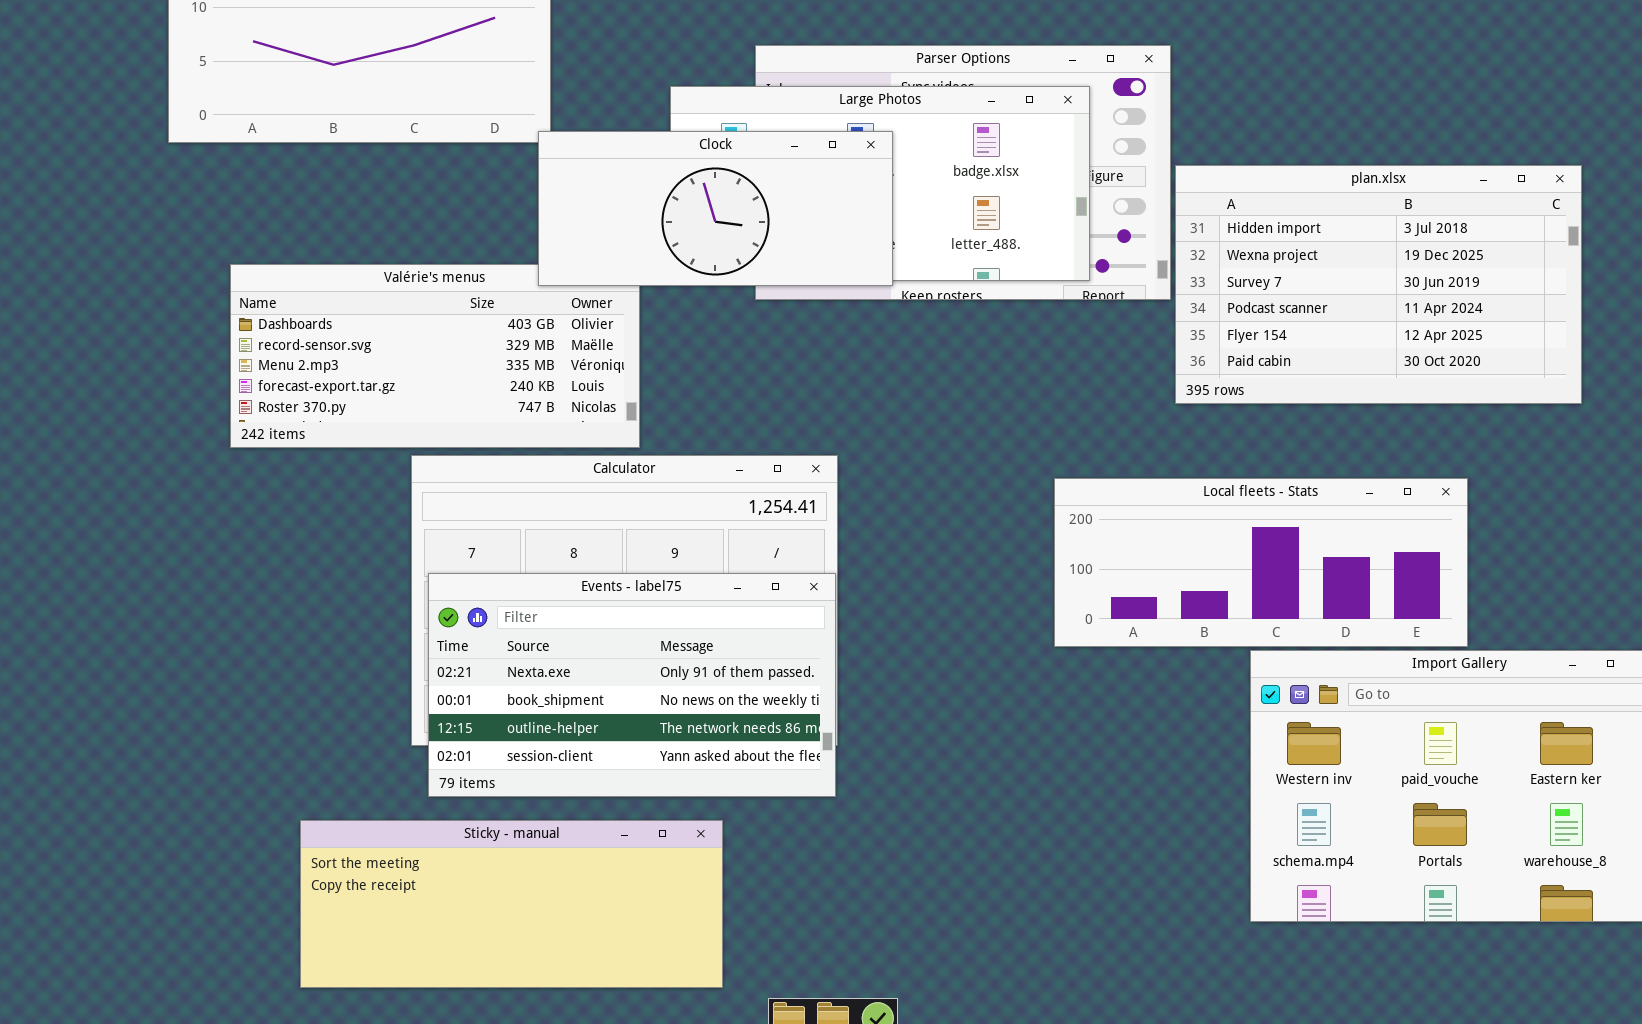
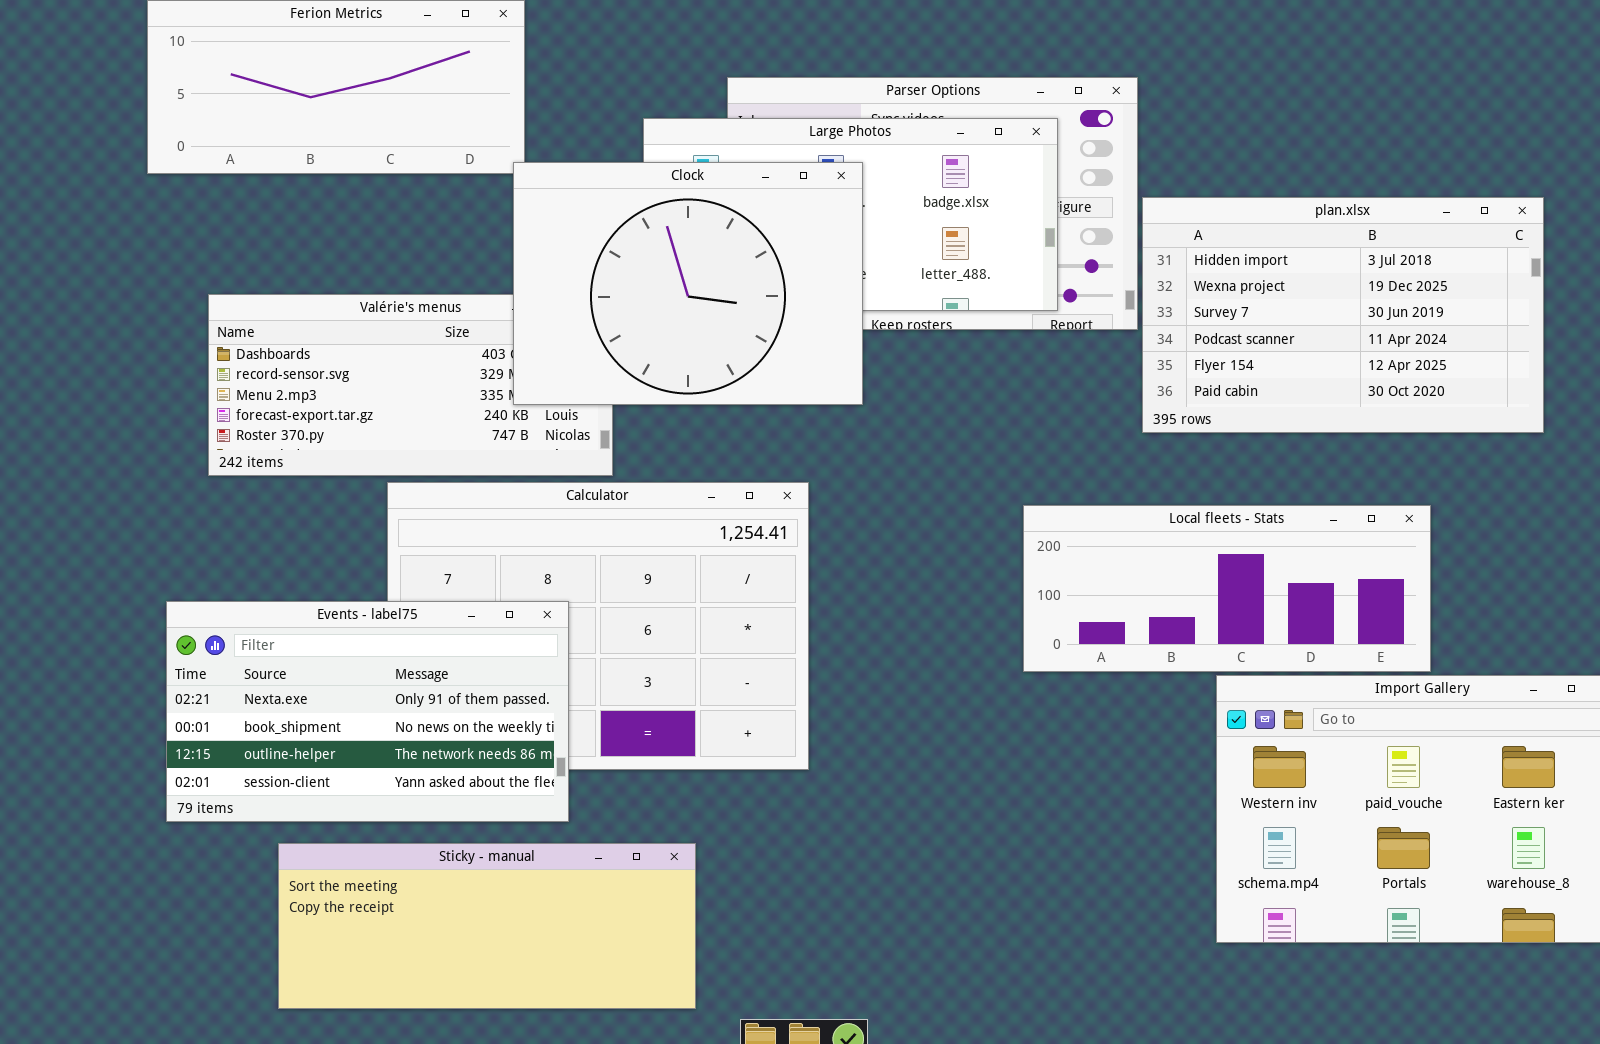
Clock: [538,131,893,286] -> [513,162,863,405], resized
Events - label75: [428,573,836,797] -> [166,601,569,822], moved

